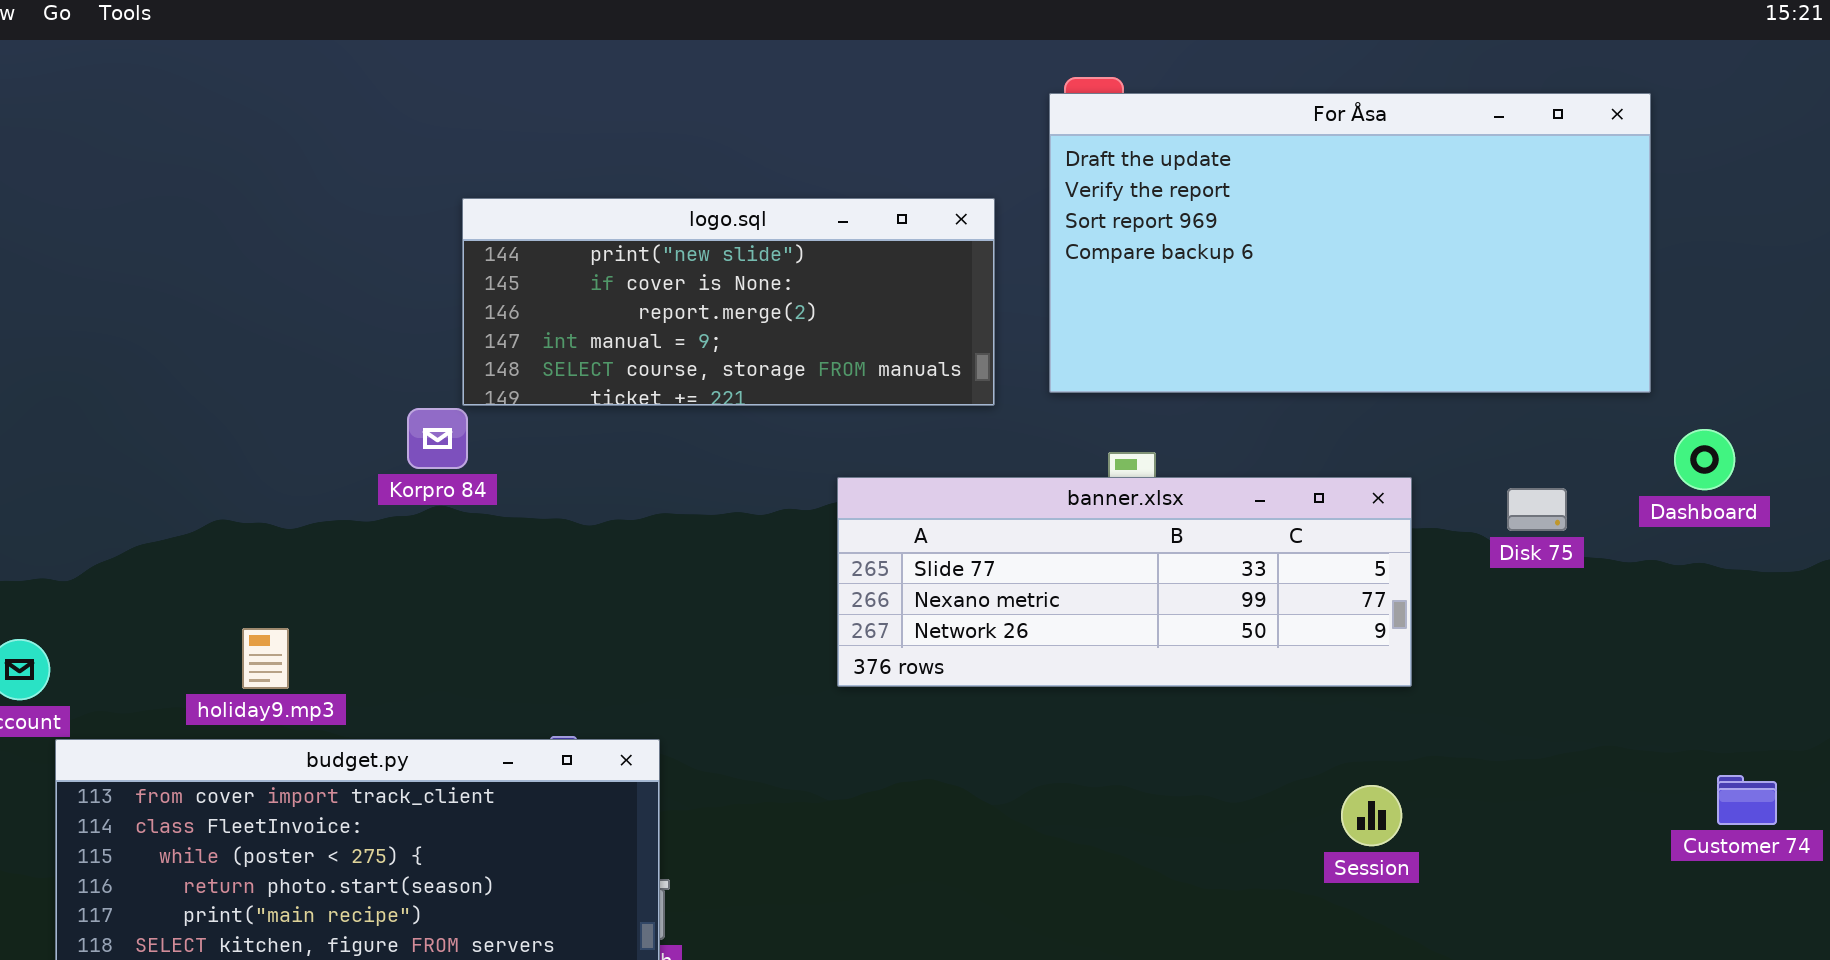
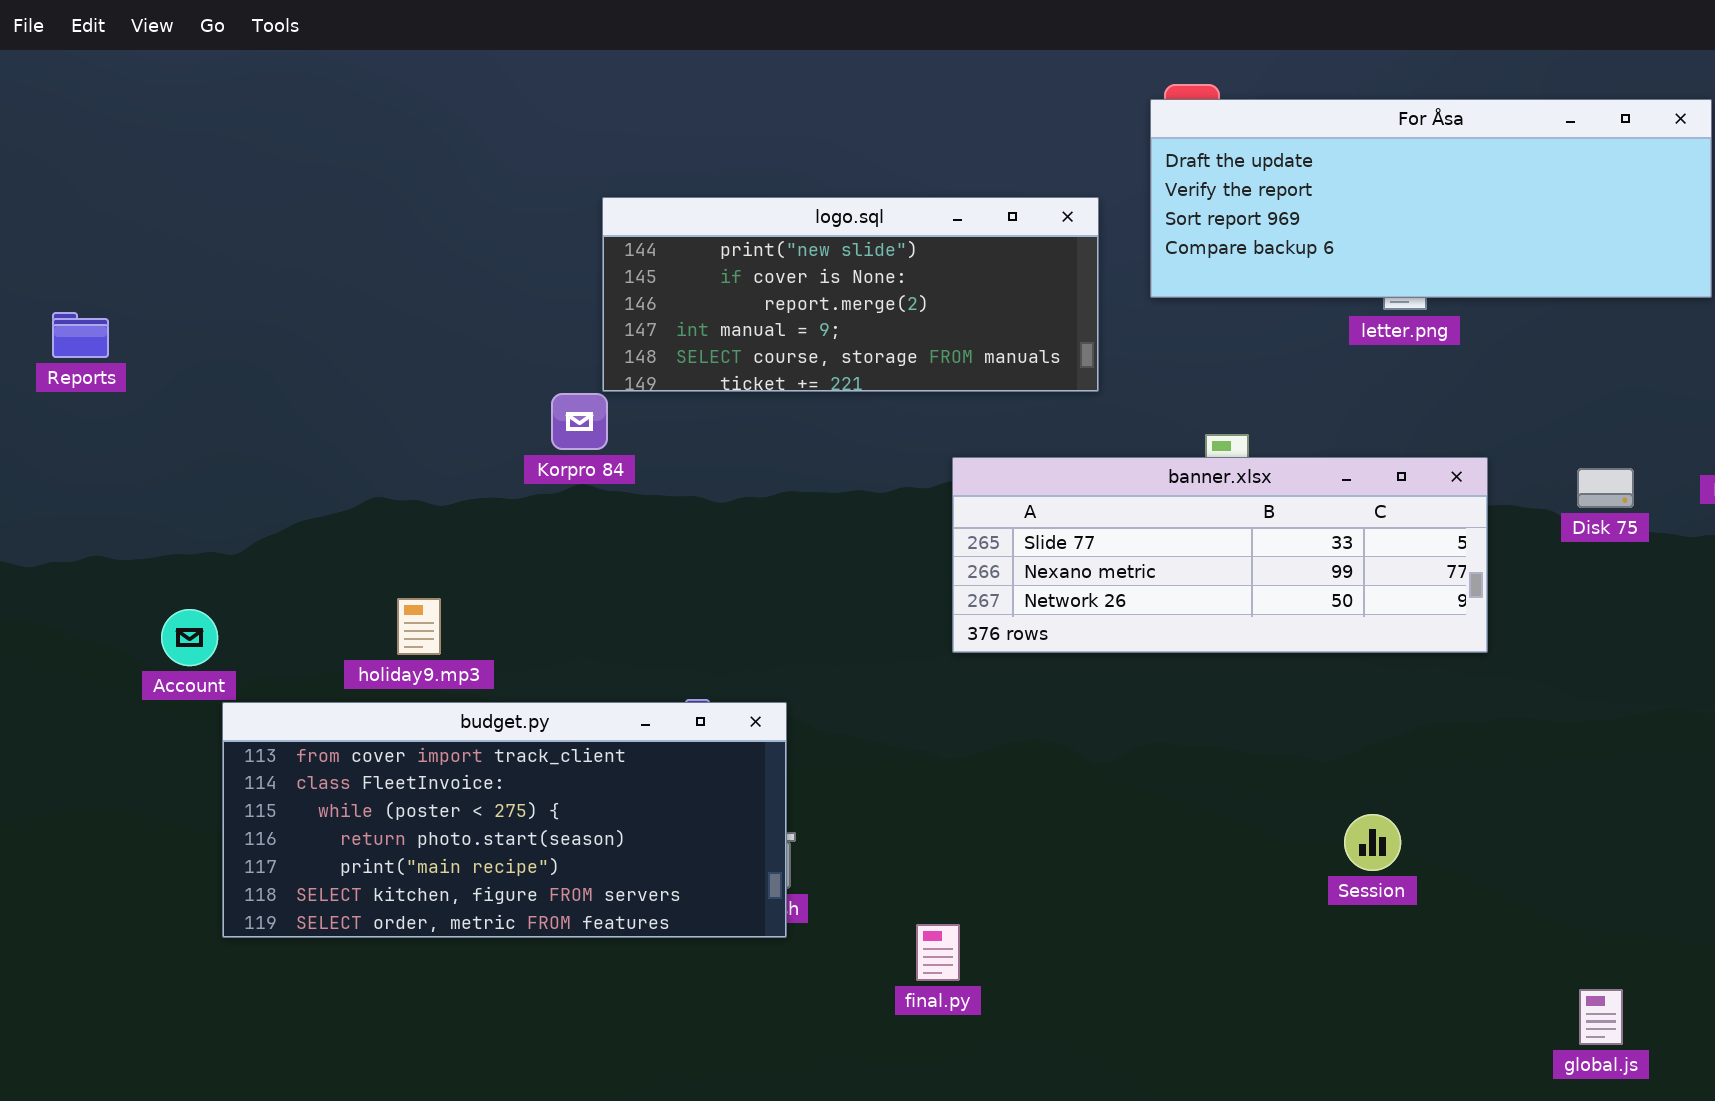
For Åsa: [1049,93,1651,393] -> [1150,99,1712,298], resized
Session: [1341,785,1402,846] -> [1344,814,1401,871], moved

